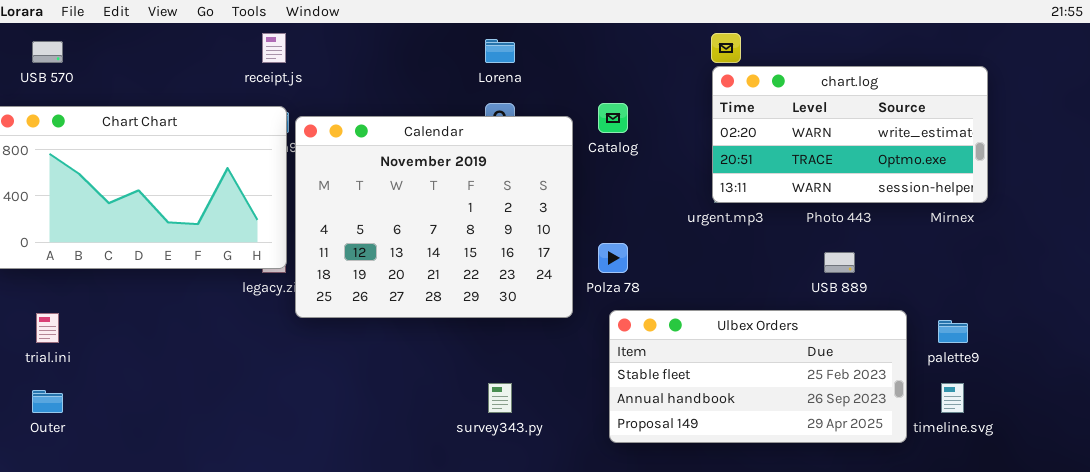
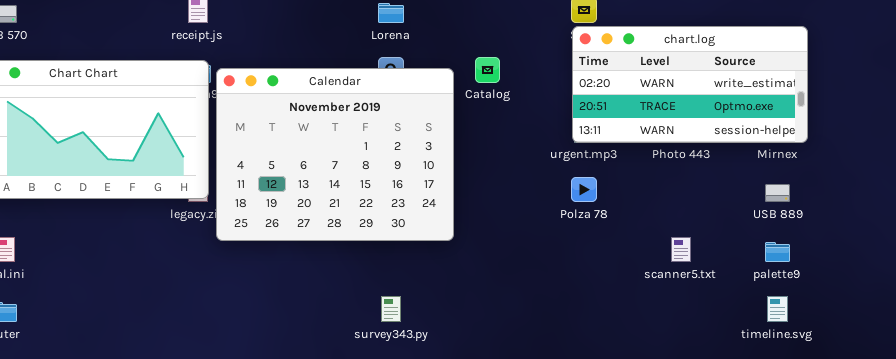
Polza 78: [598,243,628,273] -> [571,177,597,202], moved
USB 889: [824,252,855,273] -> [765,184,790,202], moved
Ulbex Orders: [609,310,907,443] -> none, closed

